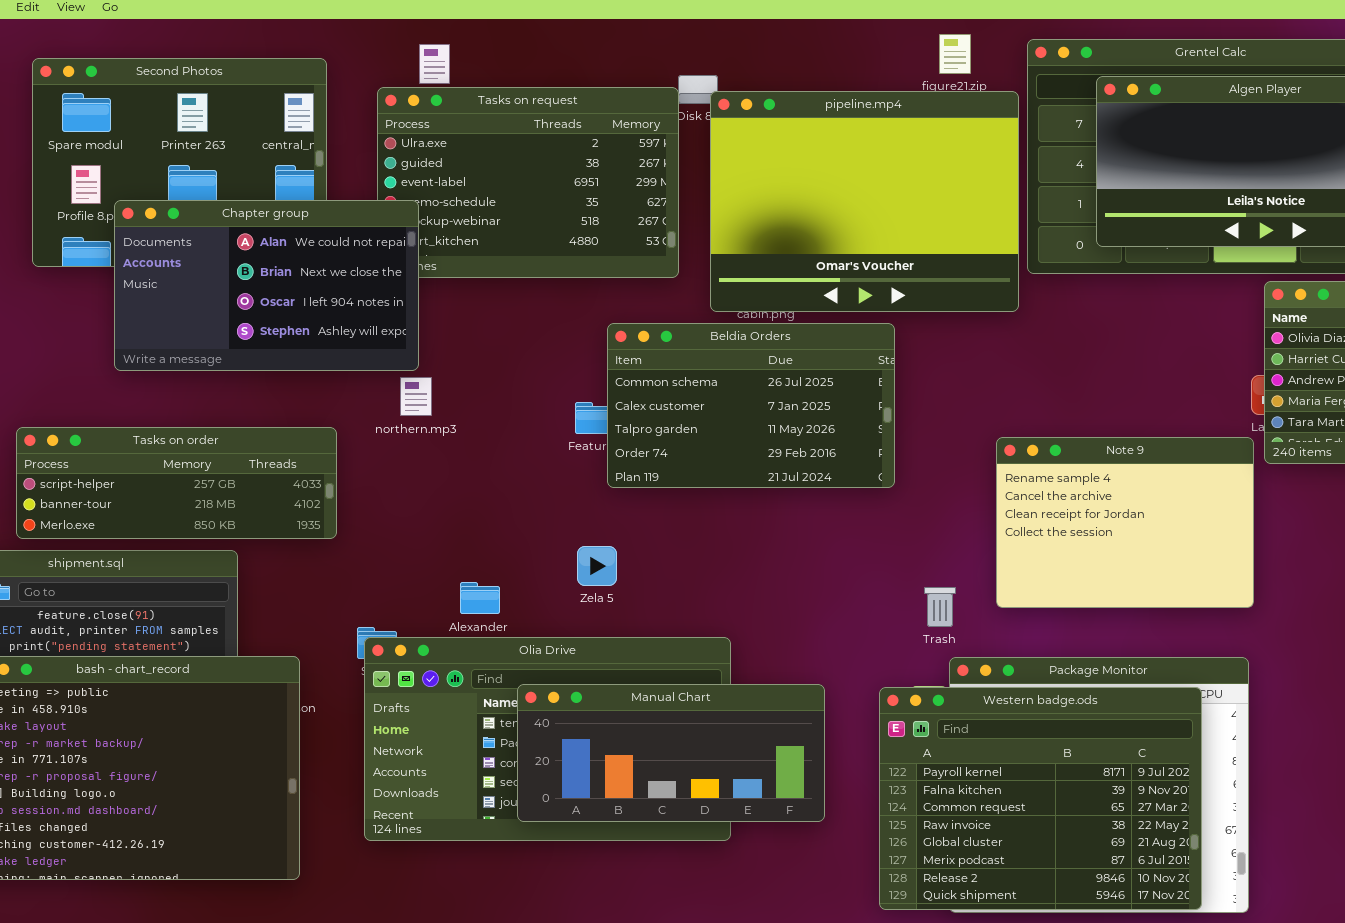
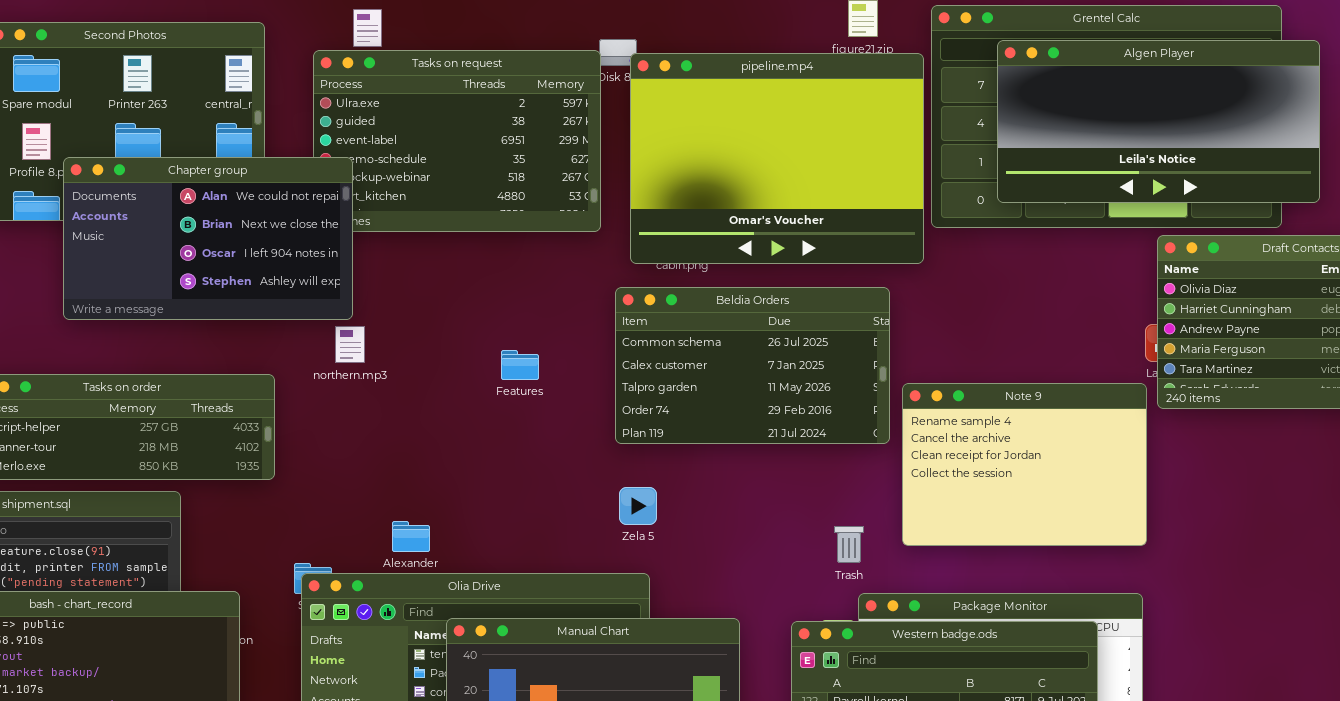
Beldia Orders: [607,323,895,488] -> [615,287,890,444], moved
Zela 5: [577,546,617,586] -> [619,487,657,525], moved

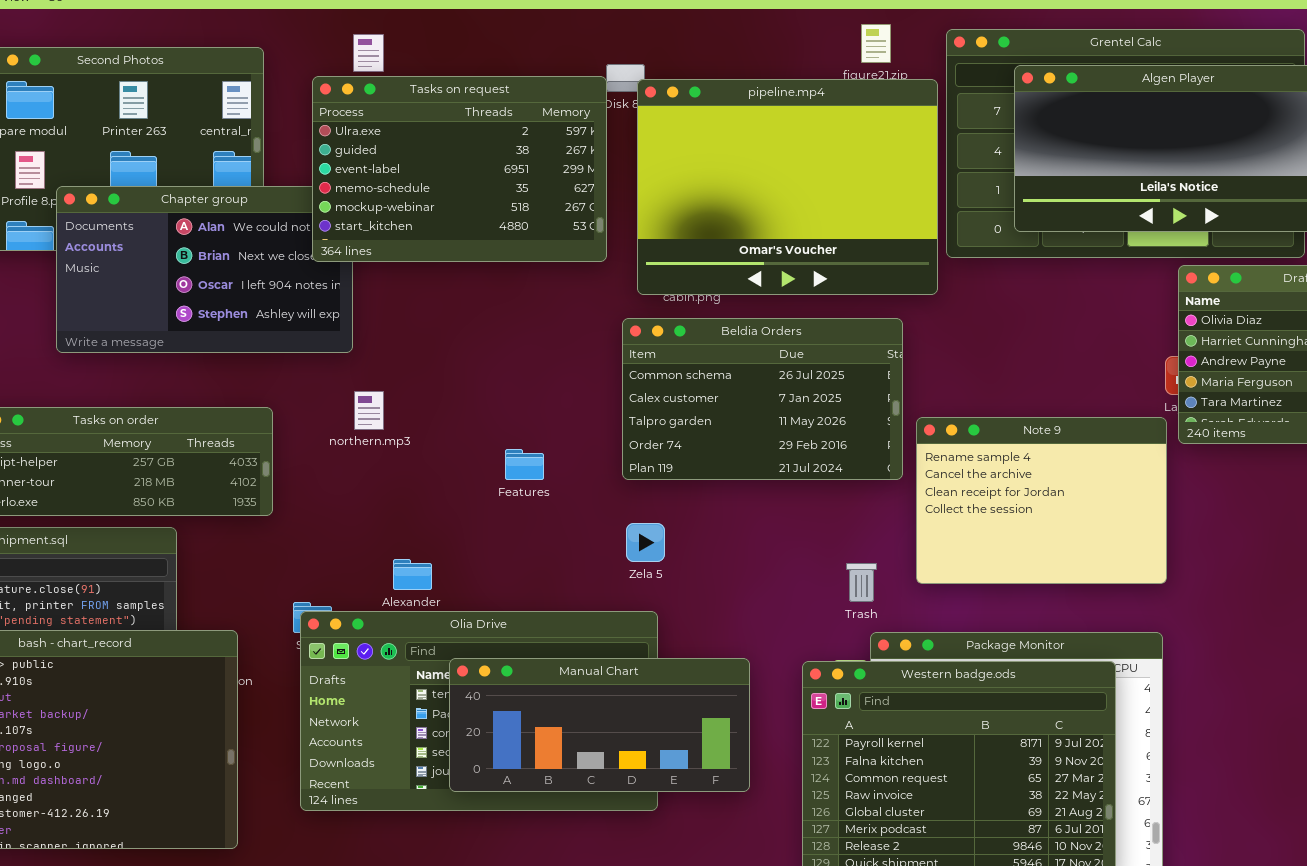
Tasks on request: [313,50,601,232] -> [312,76,607,262], raised
northern.mp3: [335,326,365,363] -> [354,391,384,430], moved
Features: [501,350,539,380] -> [505,449,544,480], moved

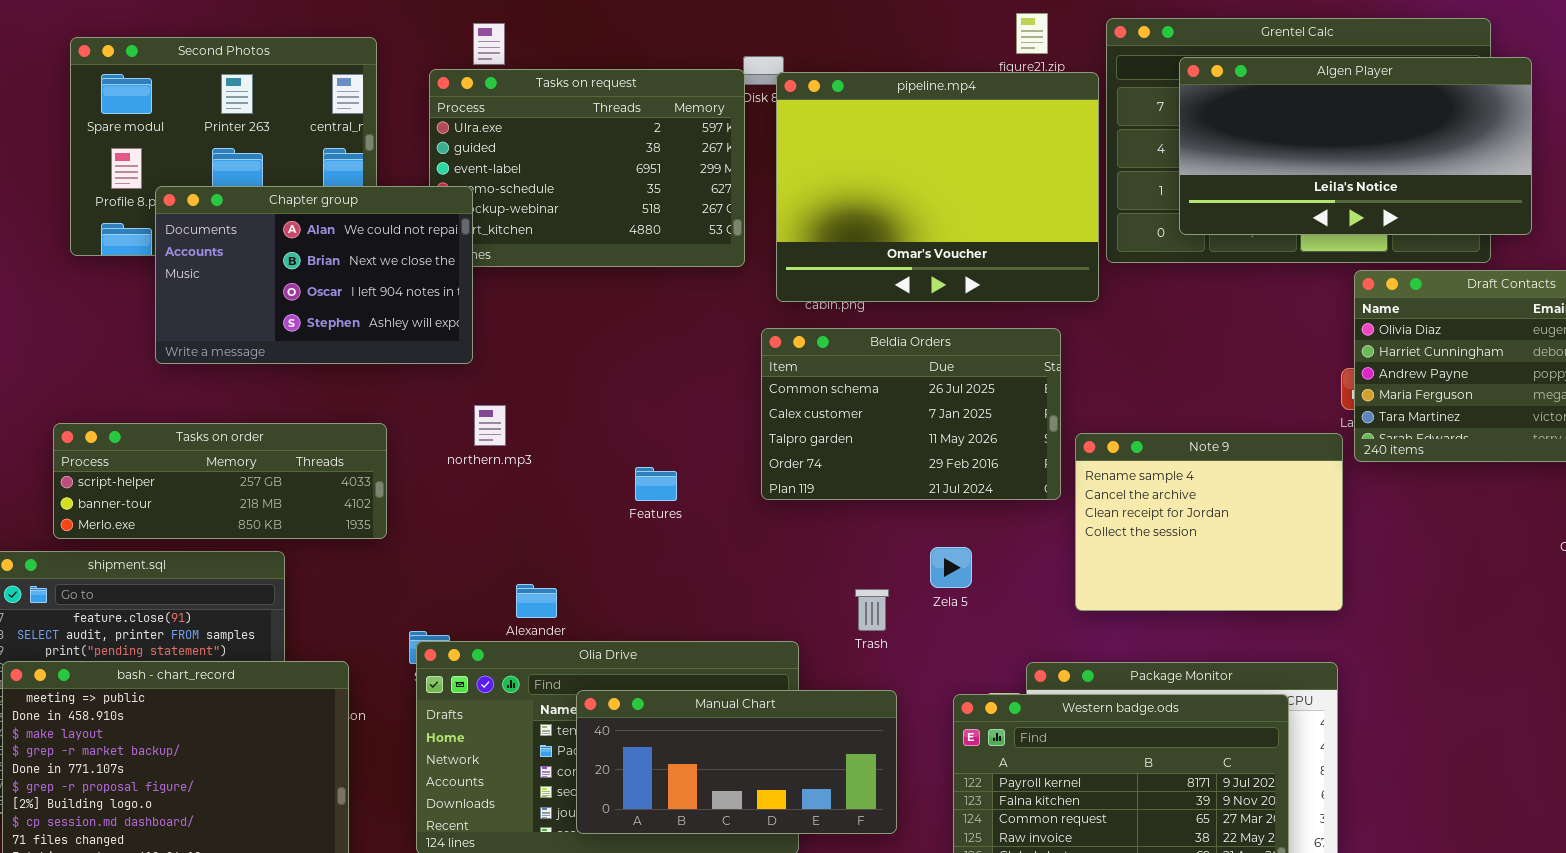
Chapter group: [56,186,353,353] -> [155,186,473,364], raised
Zela 5: [626,523,665,562] -> [930,547,972,588], moved
Trash: [846,563,877,602] -> [855,589,889,631], moved

